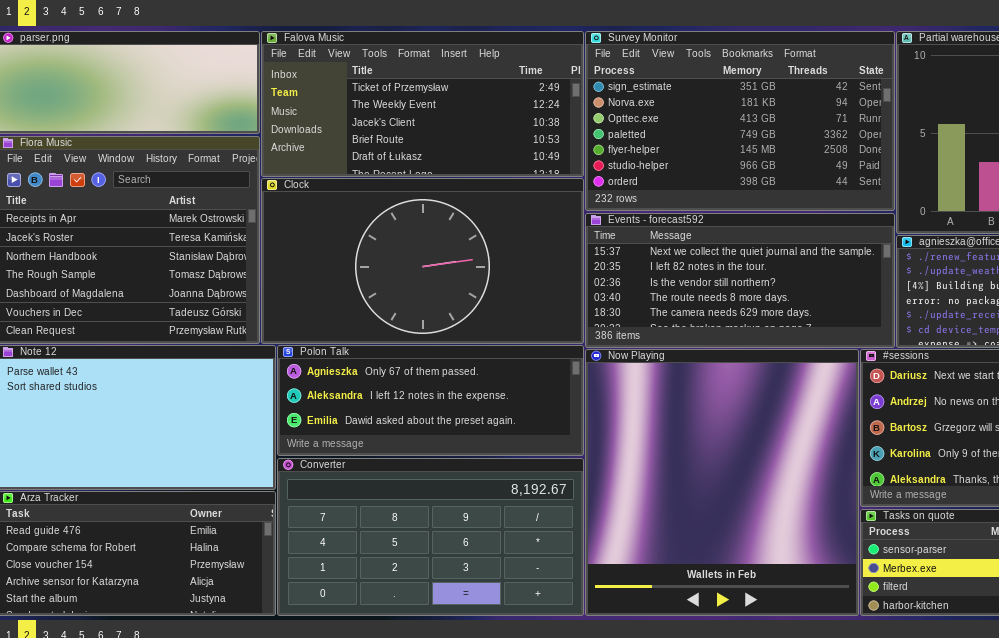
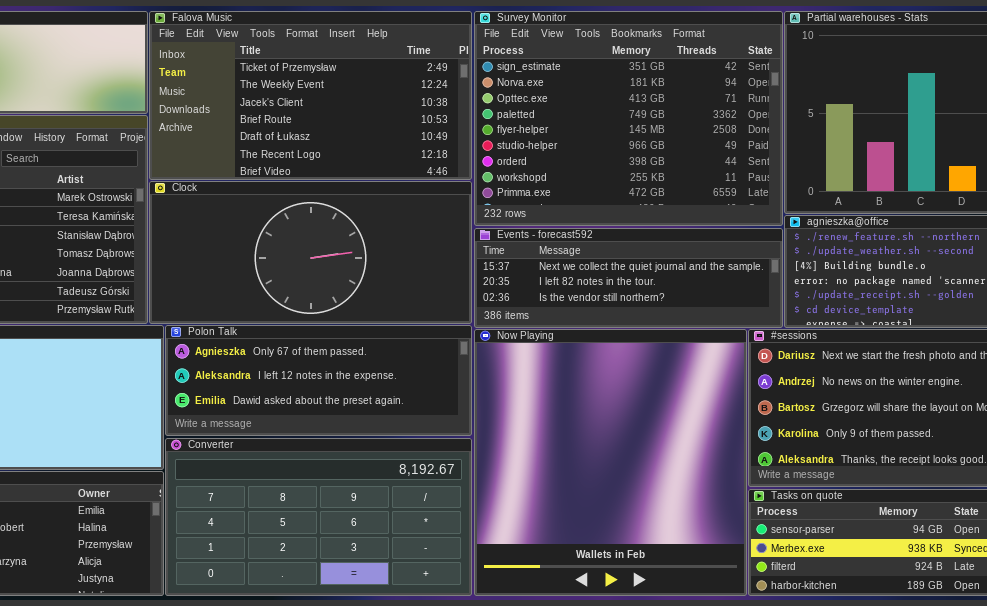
Falova Music: [261,31,584,177] -> [149,11,472,180], resized
Survey Monitor: [585,31,895,211] -> [474,11,783,226], resized
Clock: [261,178,584,344] -> [149,181,472,324], resized
Events - forecast592: [585,213,895,348] -> [474,228,783,328], resized

